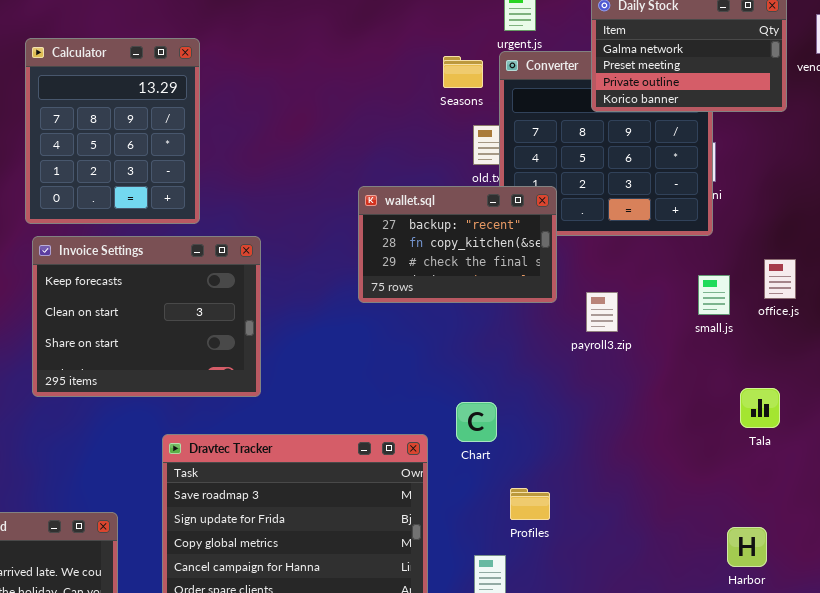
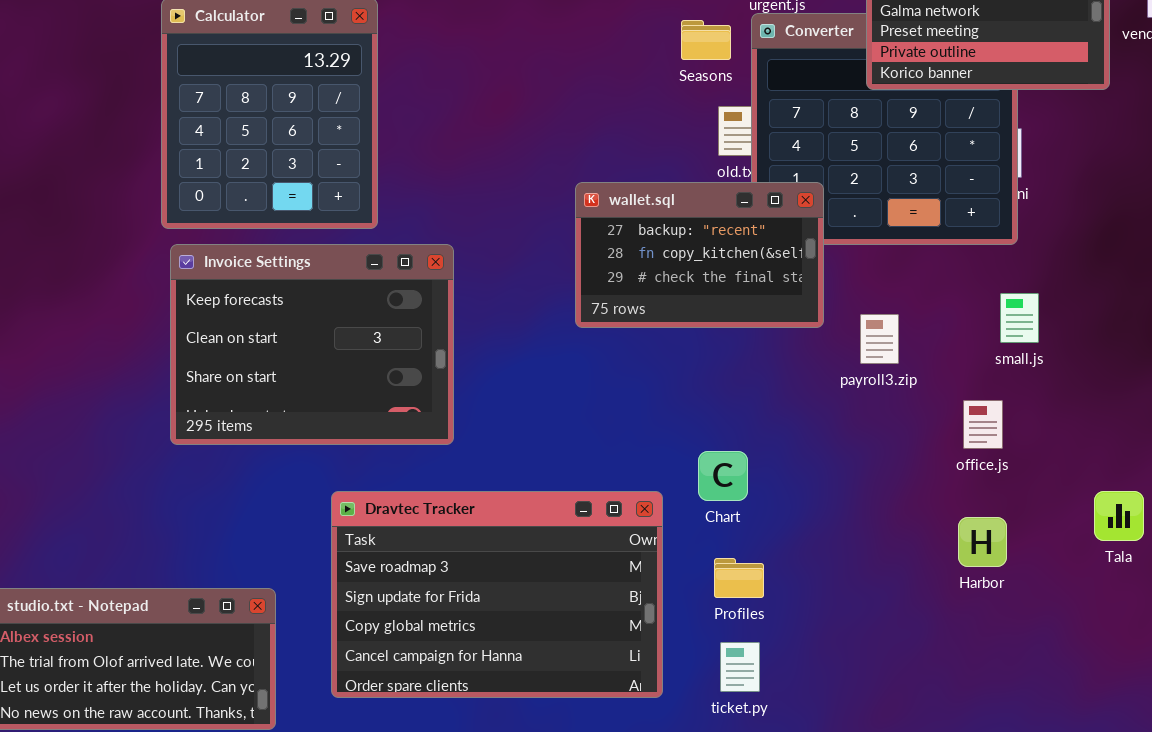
office.js: [764,259,796,299] -> [963,400,1003,449], moved
Tala: [740,388,780,428] -> [1094,491,1144,541], moved
Profiles: [510,488,550,520] -> [714,558,764,598], moved
Harbor: [727,527,767,567] -> [958,517,1007,567], moved

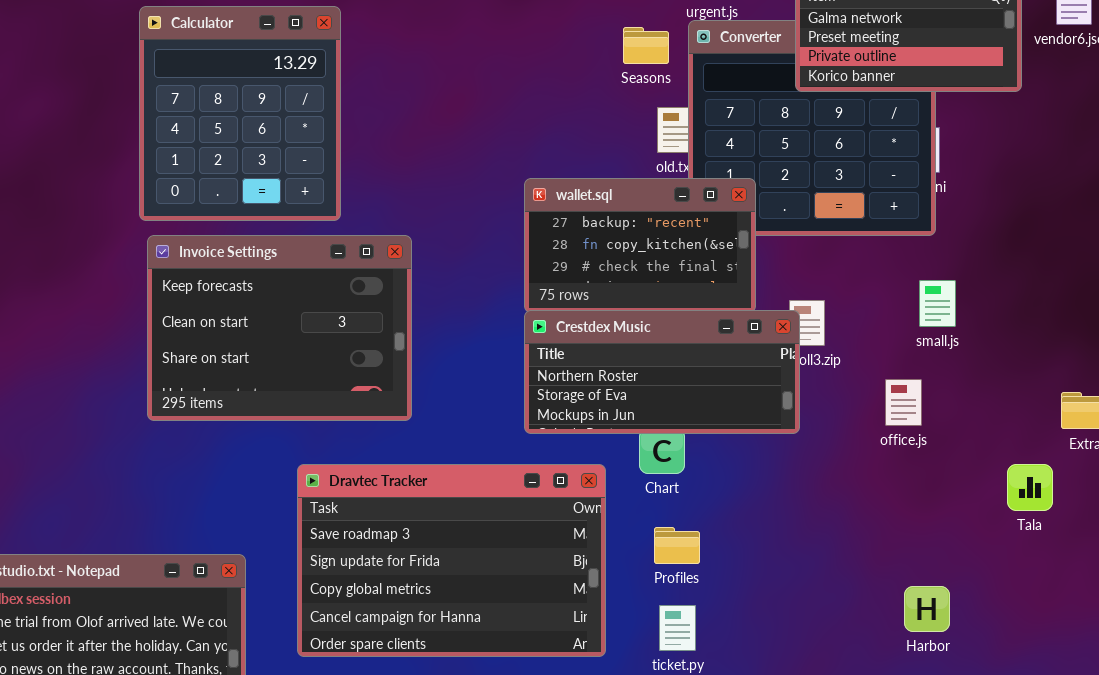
Crestdex Music: none -> [524,310,800,434], opened
Harbor: [958,517,1007,567] -> [904,586,950,632], moved

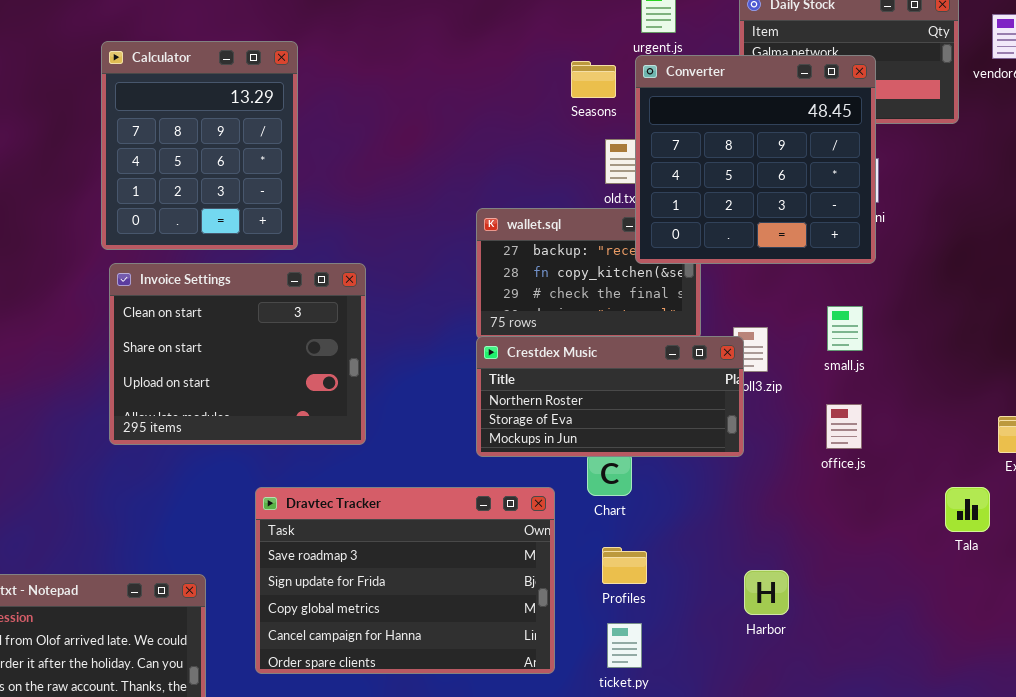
Converter: [688,20,936,236] -> [635,55,876,264], raised
Invoice Settings: [147,235,412,421] -> [109,263,366,445], scrolled down 1 row
small.js: [919,280,956,327] -> [827,306,863,351], moved
Harbor: [904,586,950,632] -> [744,570,789,615], moved

